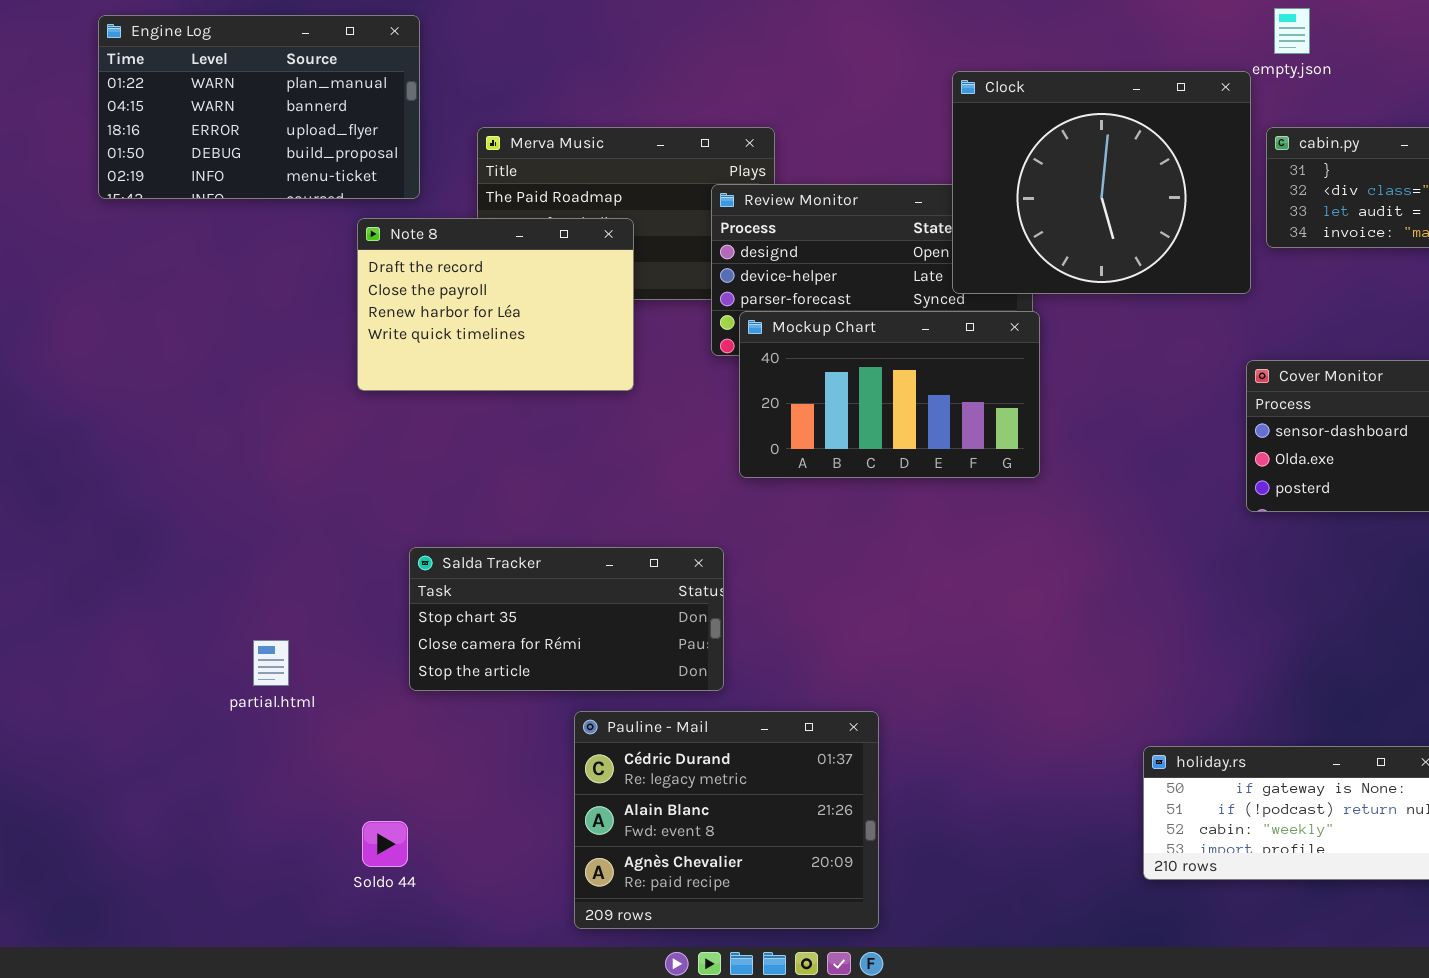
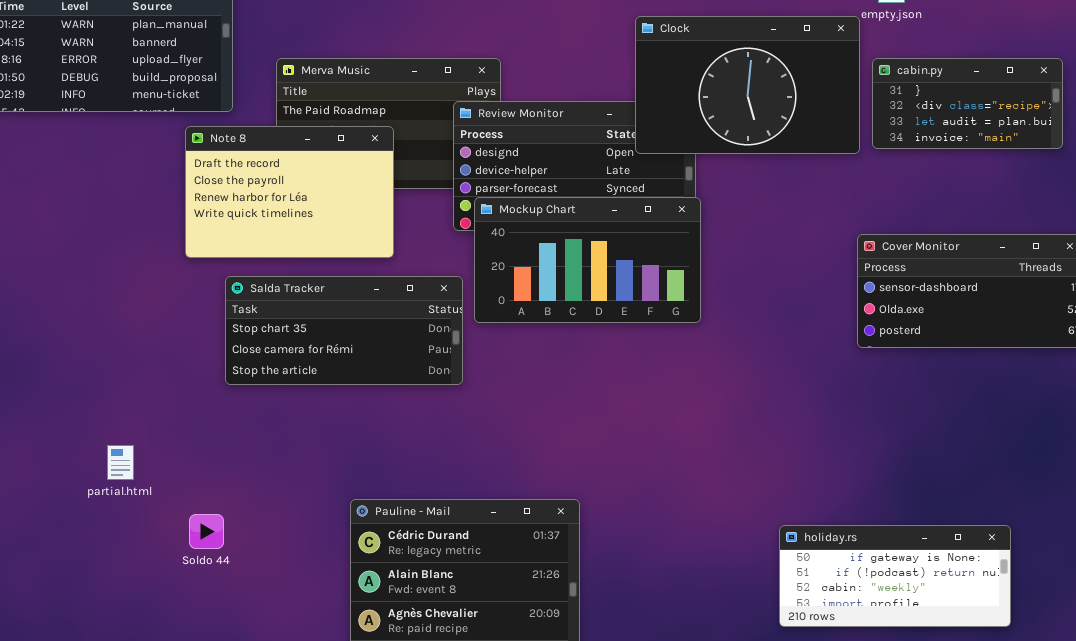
Clock: [952,71,1251,294] -> [635,16,860,154], resized
Salda Tracker: [409,547,724,691] -> [225,276,463,385], moved
Soldo 44: [362,821,408,867] -> [189,514,224,549], moved

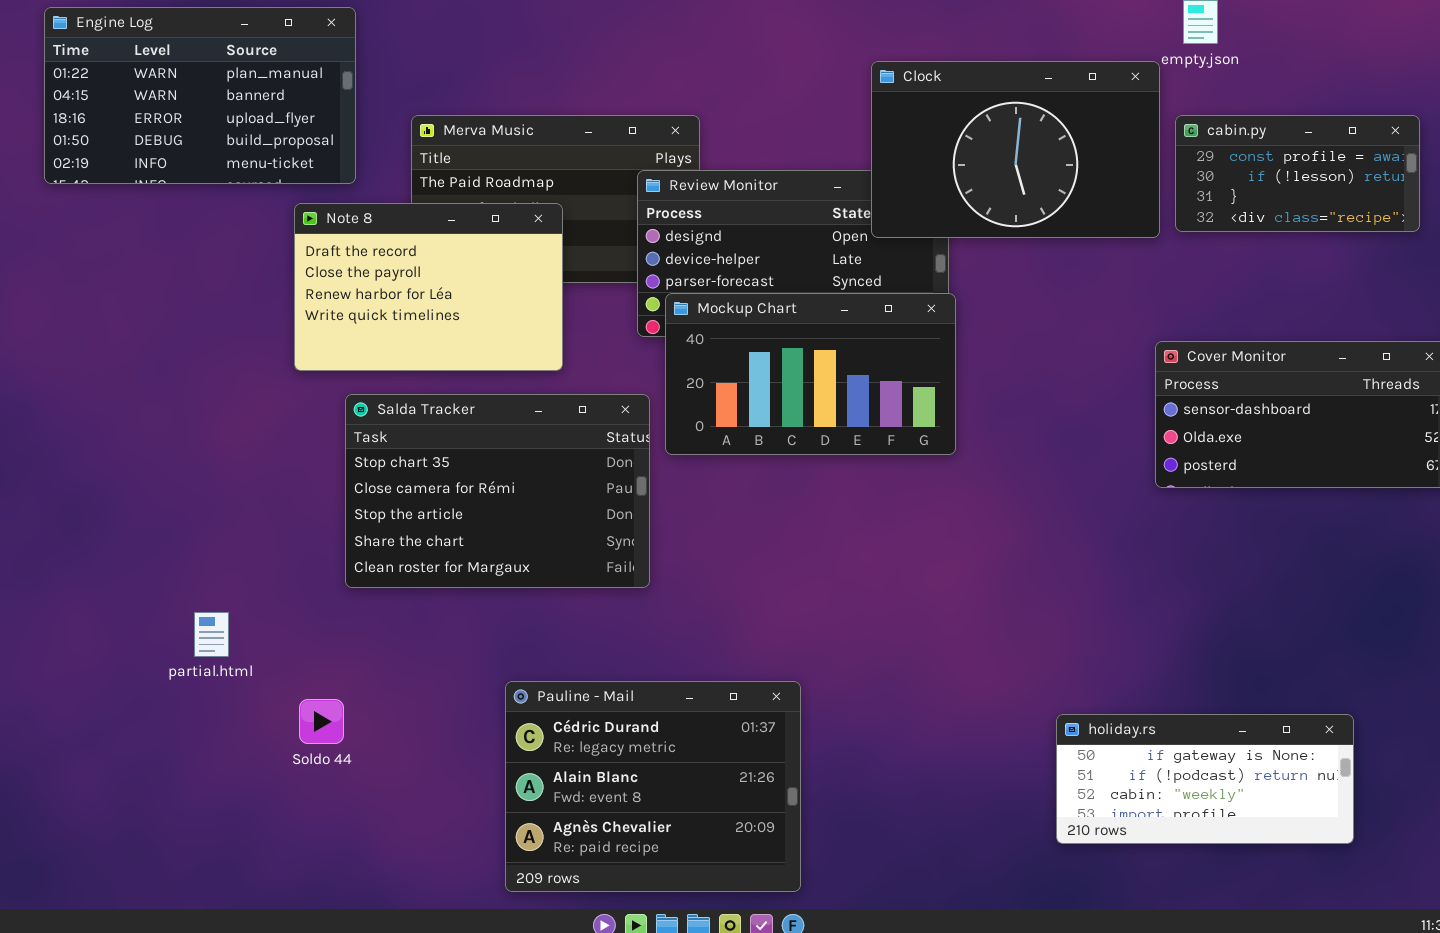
cabin.py: [872,58,1063,149] -> [1175,115,1420,232], scrolled up 2 rows
Salda Tracker: [225,276,463,385] -> [345,394,650,588], resized

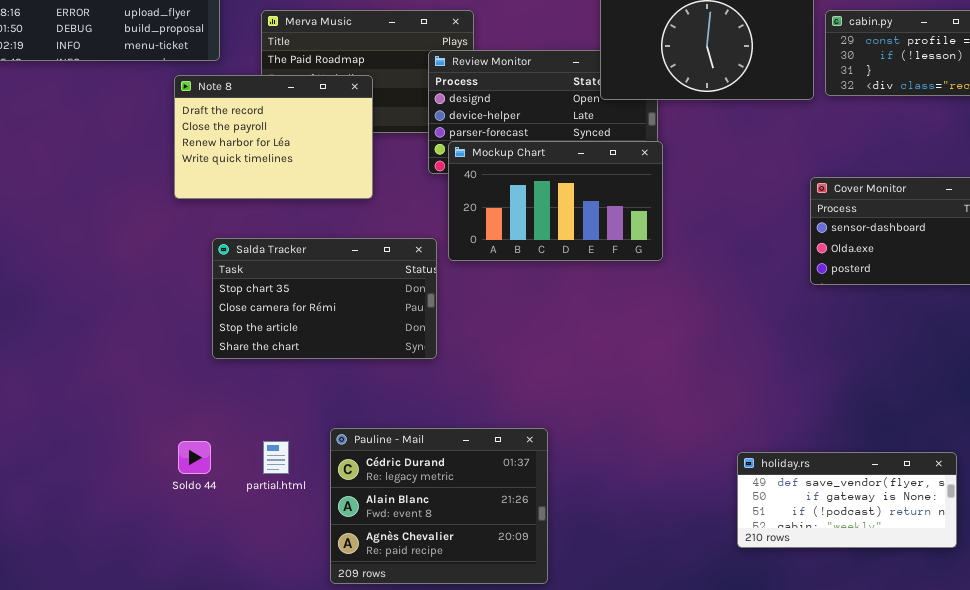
Salda Tracker: [345,394,650,588] -> [212,238,437,359], resized
partial.html: [194,612,229,657] -> [263,441,289,474], moved
holiday.rs: [1056,714,1354,844] -> [737,452,957,548], scrolled up 1 row

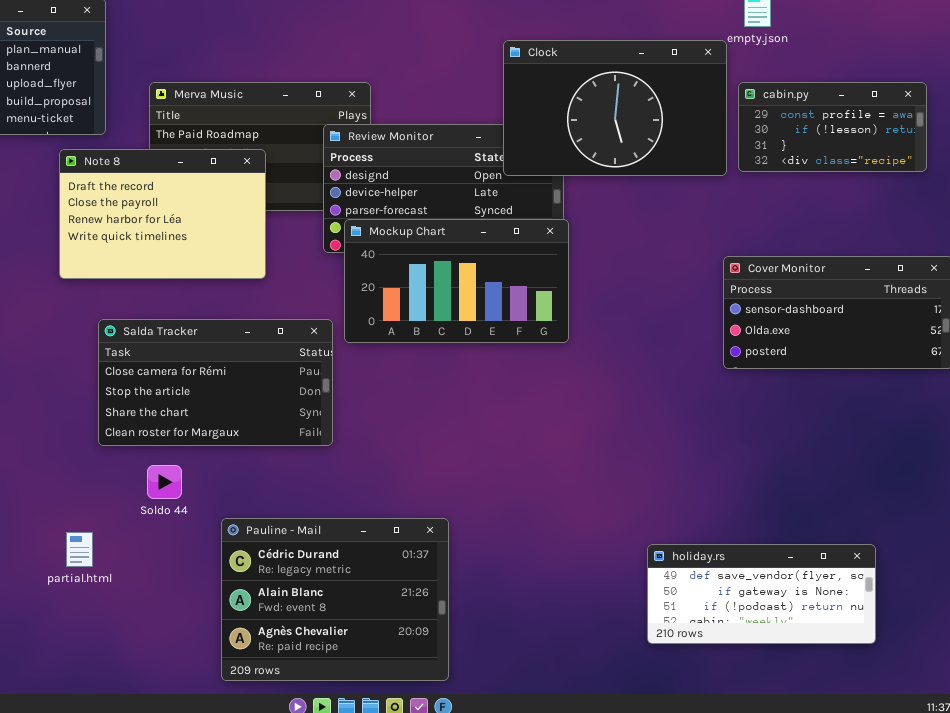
Salda Tracker: [212,238,437,359] -> [98,319,333,446], scrolled down 1 row
Soldo 44: [178,441,211,474] -> [147,465,182,499], moved
partial.html: [263,441,289,474] -> [66,532,93,567], moved

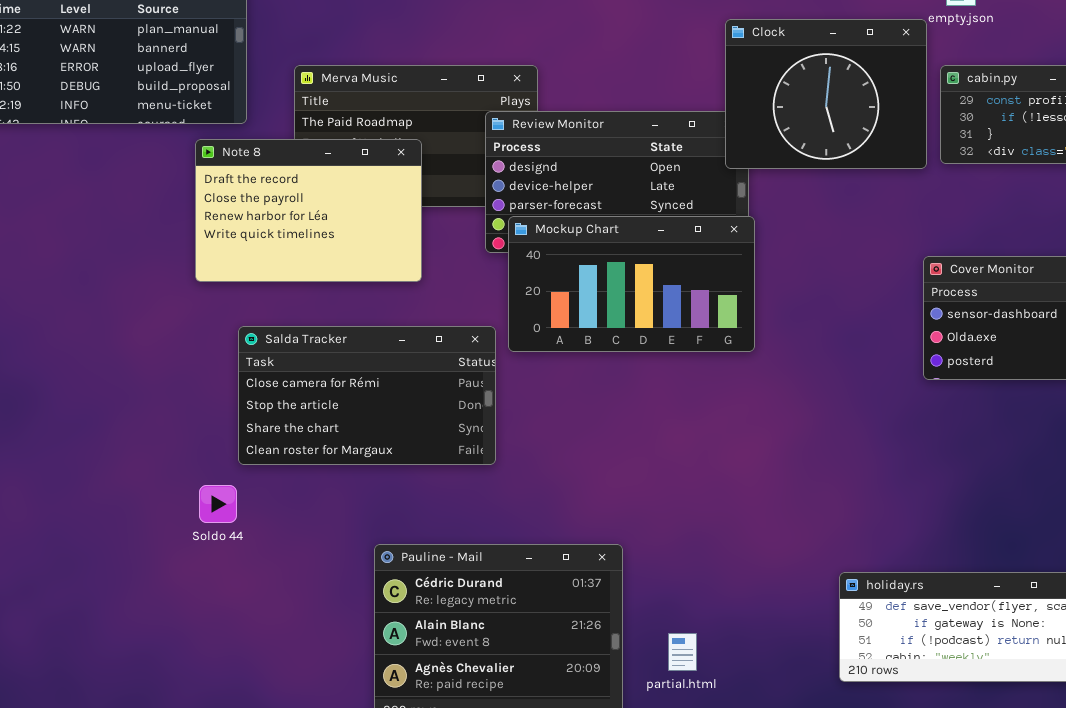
Clock: [503,40,727,176] -> [725,19,927,169], resized
Soldo 44: [147,465,182,499] -> [199,485,237,523], moved
partial.html: [66,532,93,567] -> [668,633,697,671], moved

